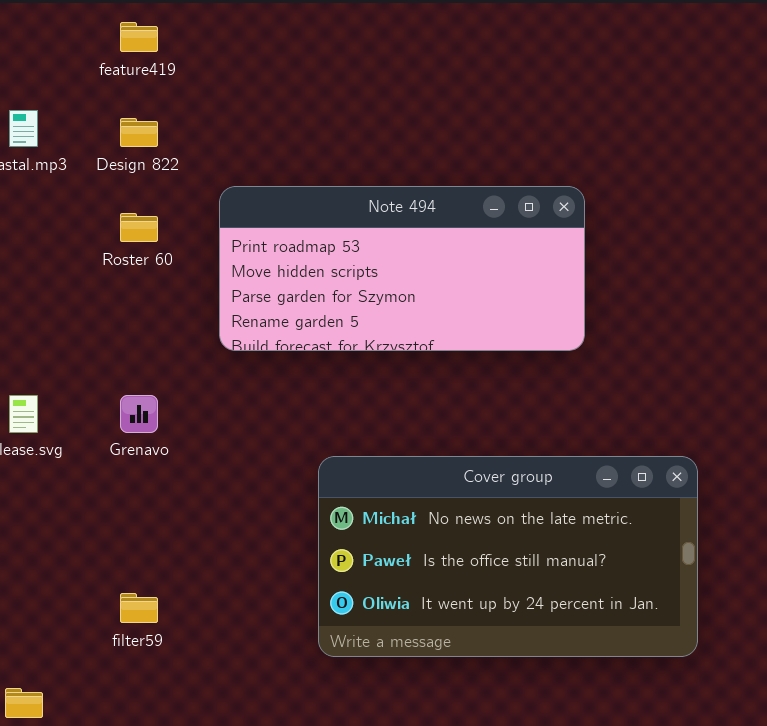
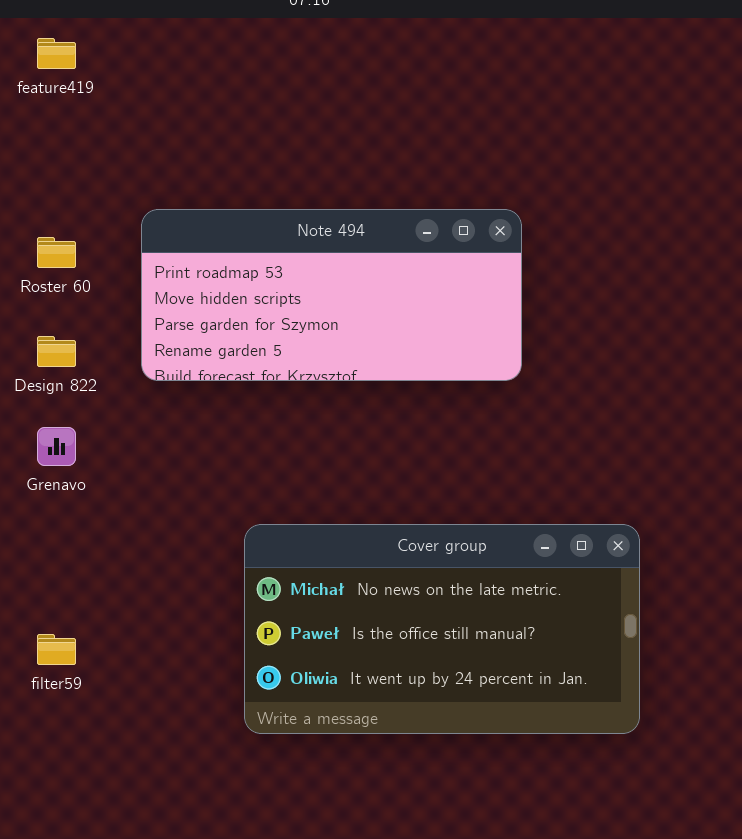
Design 822: [120,118,158,147] -> [37,336,76,367], moved
Cover group: [318,456,698,657] -> [244,524,640,734], moved

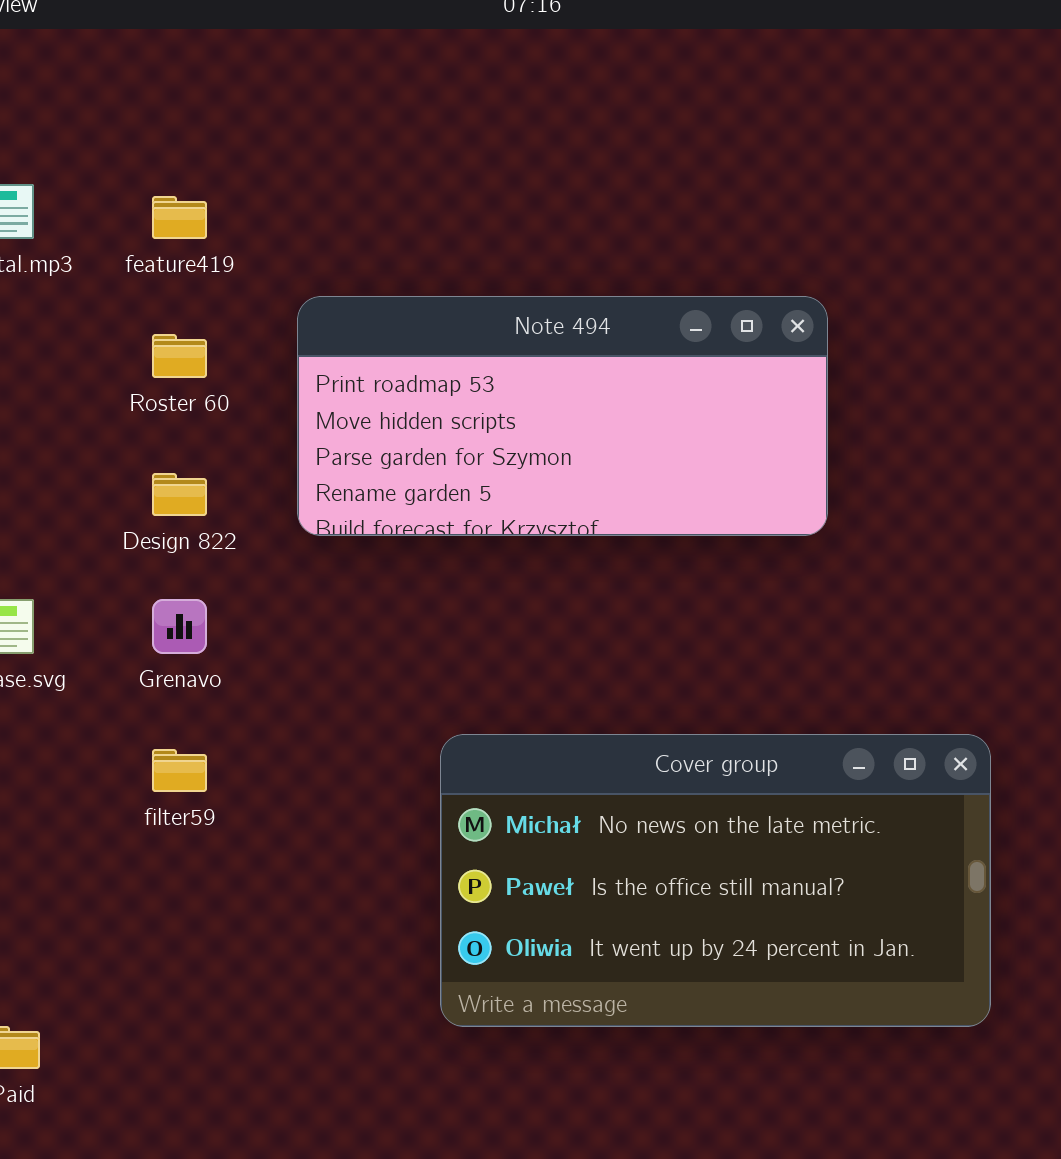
feature419: [37,38,76,69] -> [152,196,207,239], moved
filter59: [37,634,76,665] -> [152,749,207,792], moved

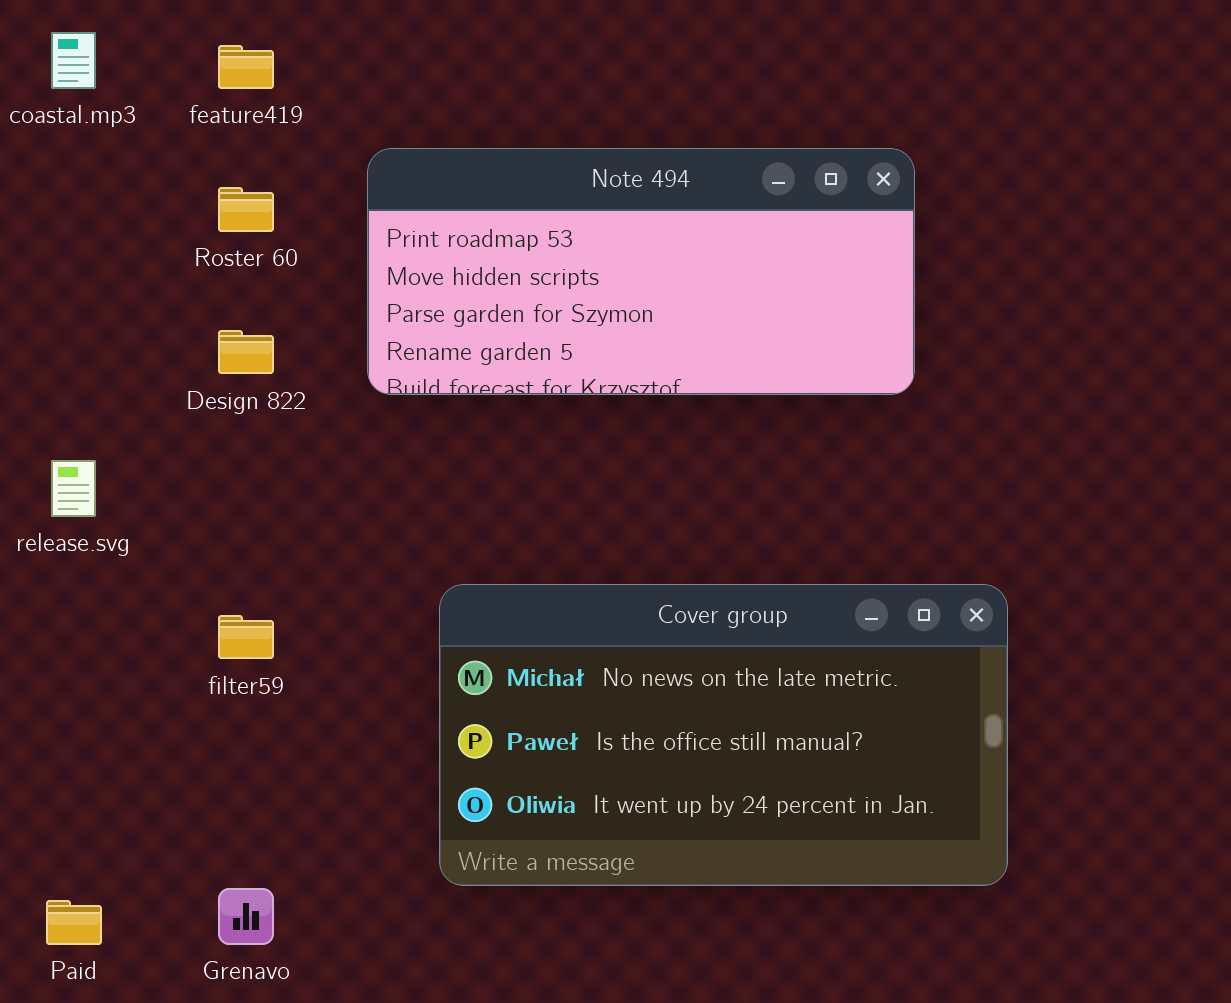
Grenavo: [152,599,207,654] -> [218,888,274,945], moved
Cover group: [440,734,991,1027] -> [439,584,1008,886], moved

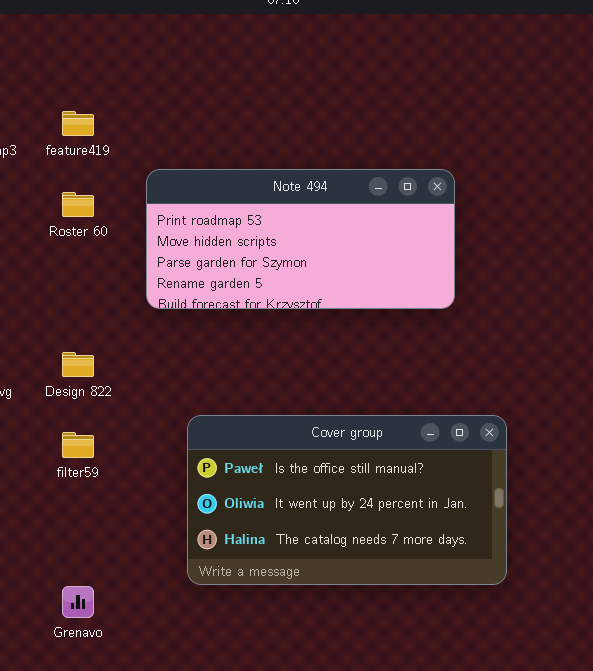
Design 822: [218,330,274,374] -> [62,352,94,377], moved
Cover group: [439,584,1008,886] -> [187,415,507,585], scrolled down 1 row

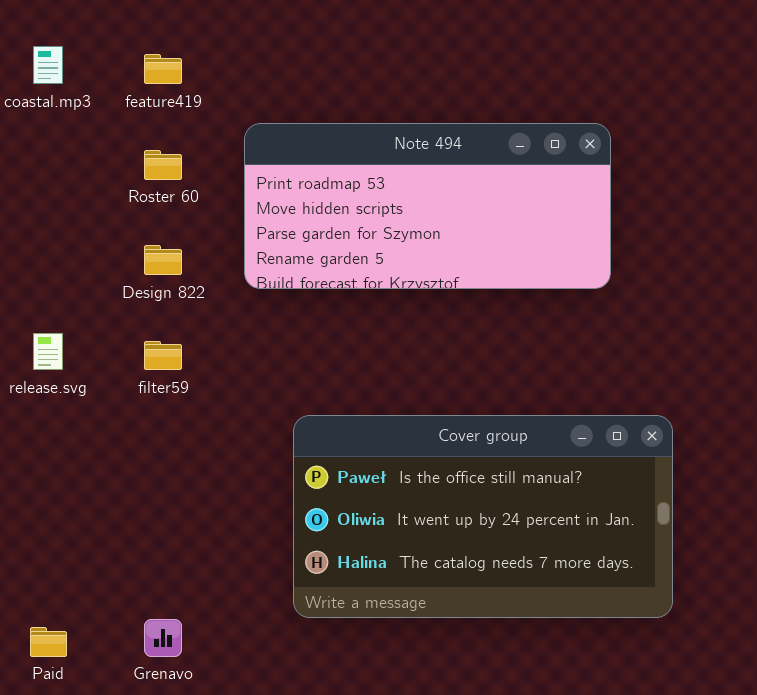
Design 822: [62,352,94,377] -> [144,245,182,275], moved
filter59: [62,432,94,458] -> [144,341,182,370], moved

